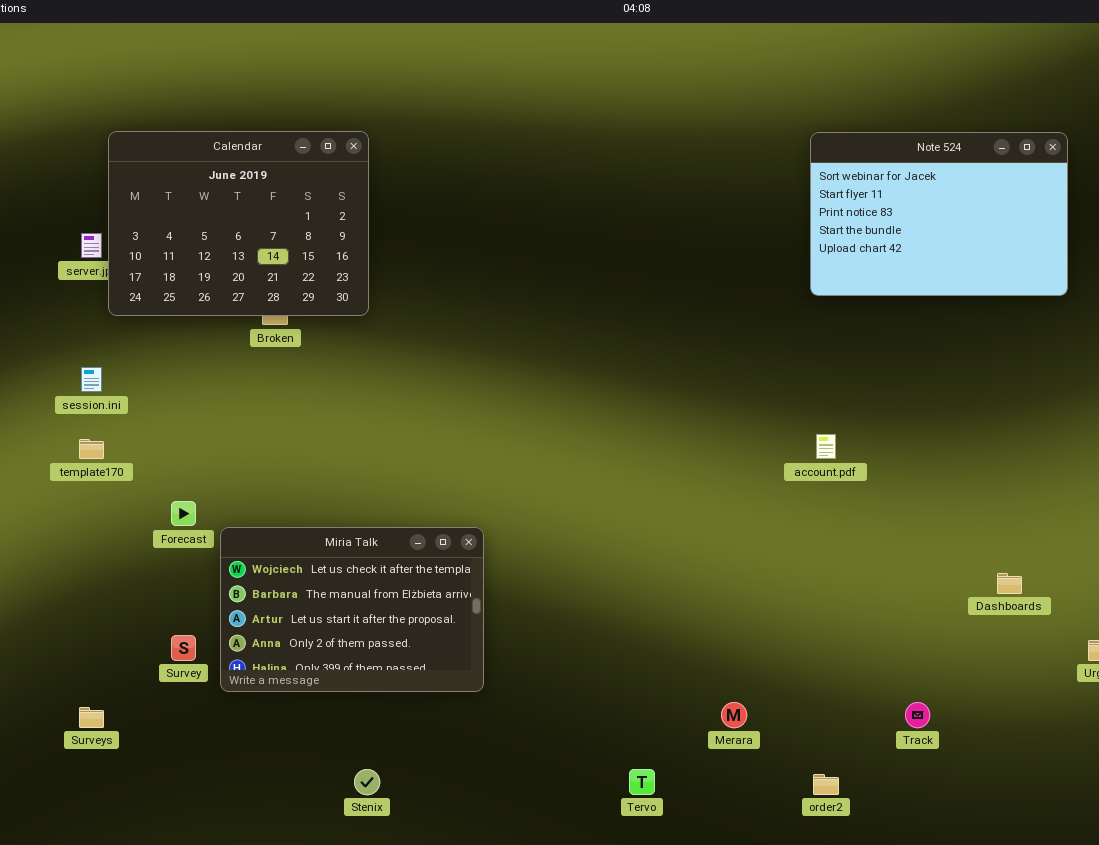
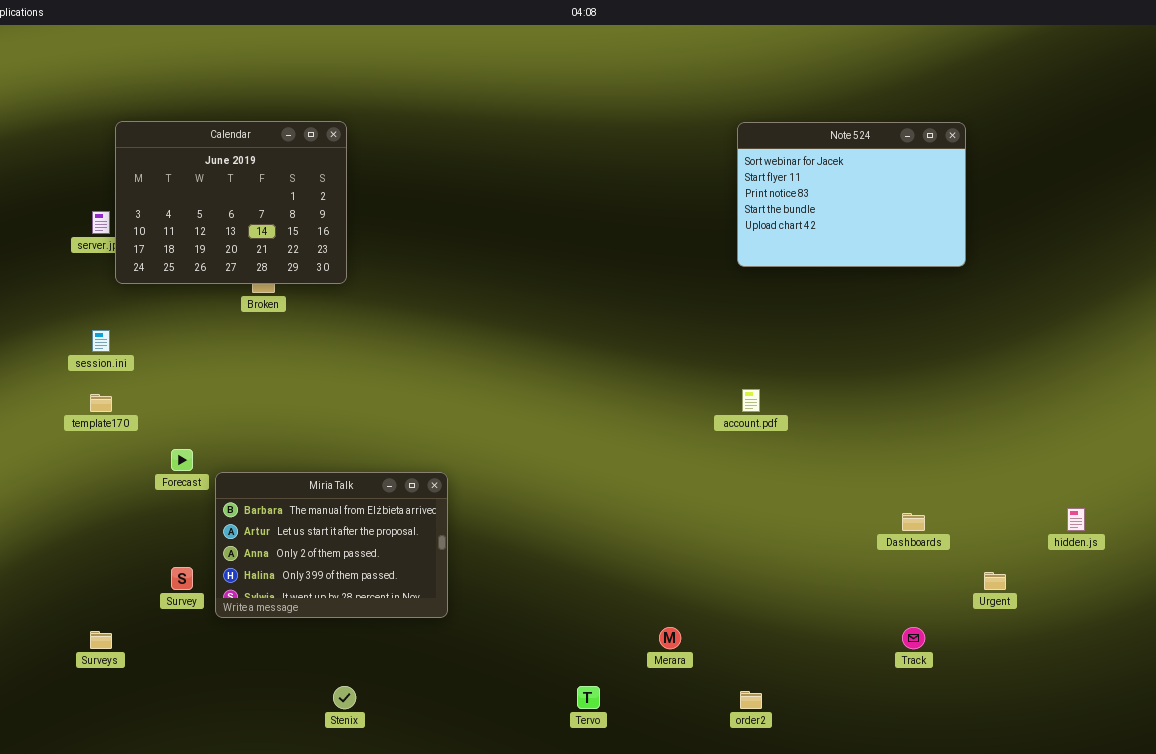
Miria Talk: [220,527,484,692] -> [215,472,448,618], scrolled down 1 row
Track: [905,702,930,728] -> [902,627,925,649], moved

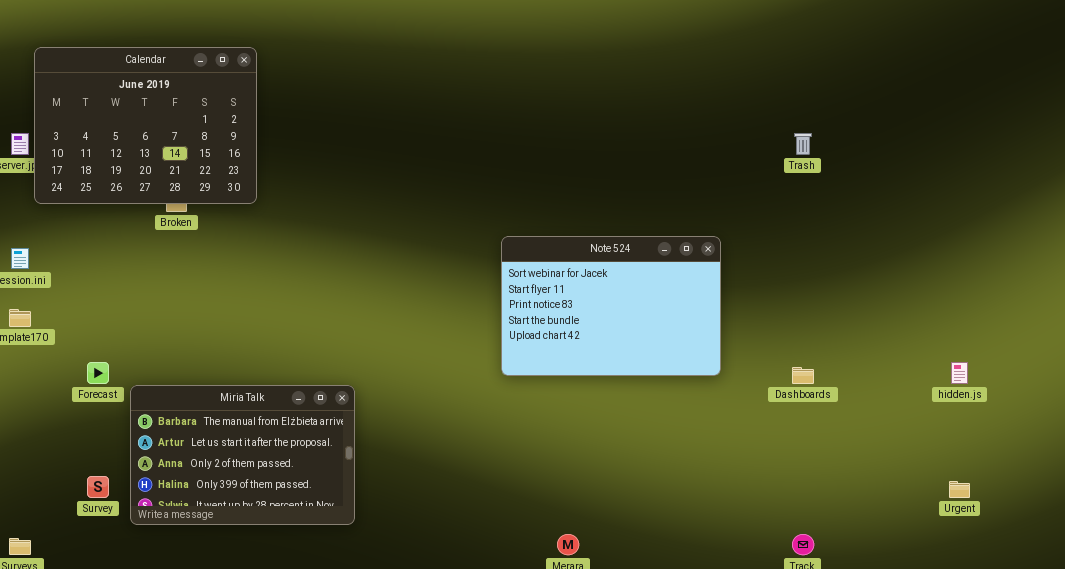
Note 524: [737,122,966,267] -> [501,236,721,376], moved
hidden.js: [1067,508,1085,531] -> [951,362,968,384], moved
Dashboards: [902,513,925,531] -> [792,367,814,384], moved
Urgent: [984,572,1006,590] -> [949,481,970,498], moved

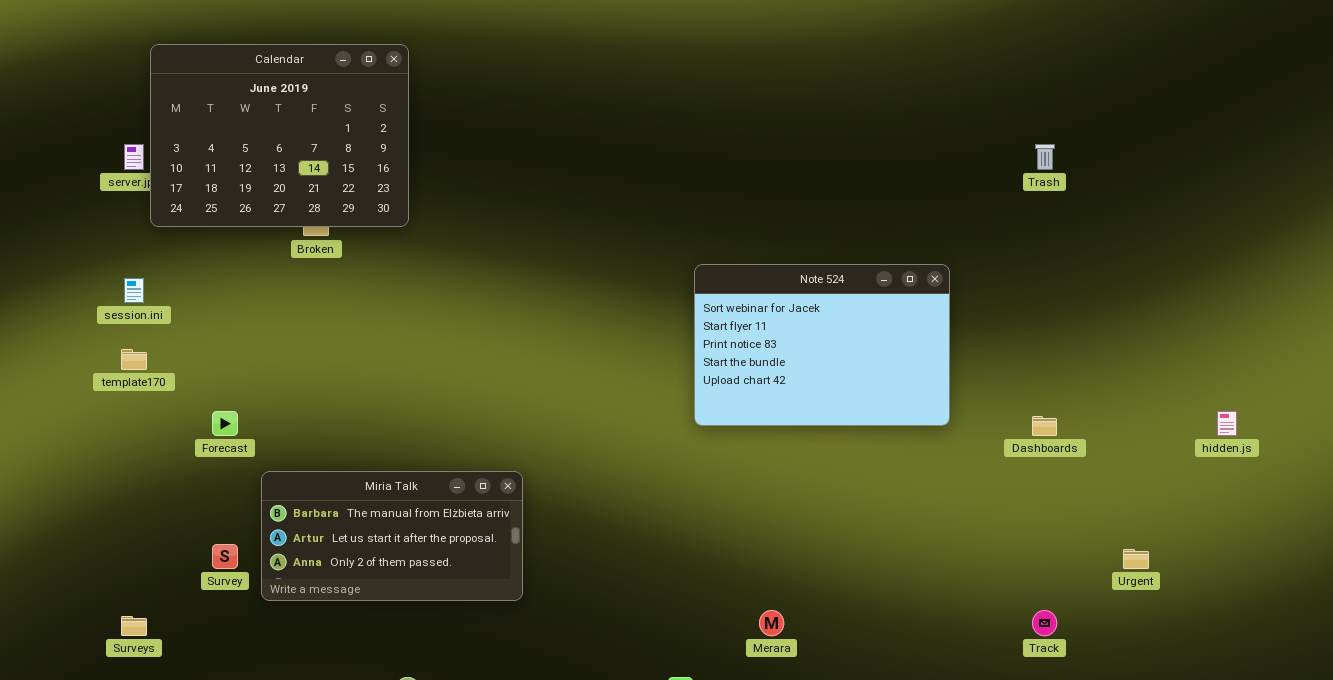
Miria Talk: [130,385,355,525] -> [261,471,523,601], resized
Urgent: [949,481,970,498] -> [1123,549,1149,569], moved

